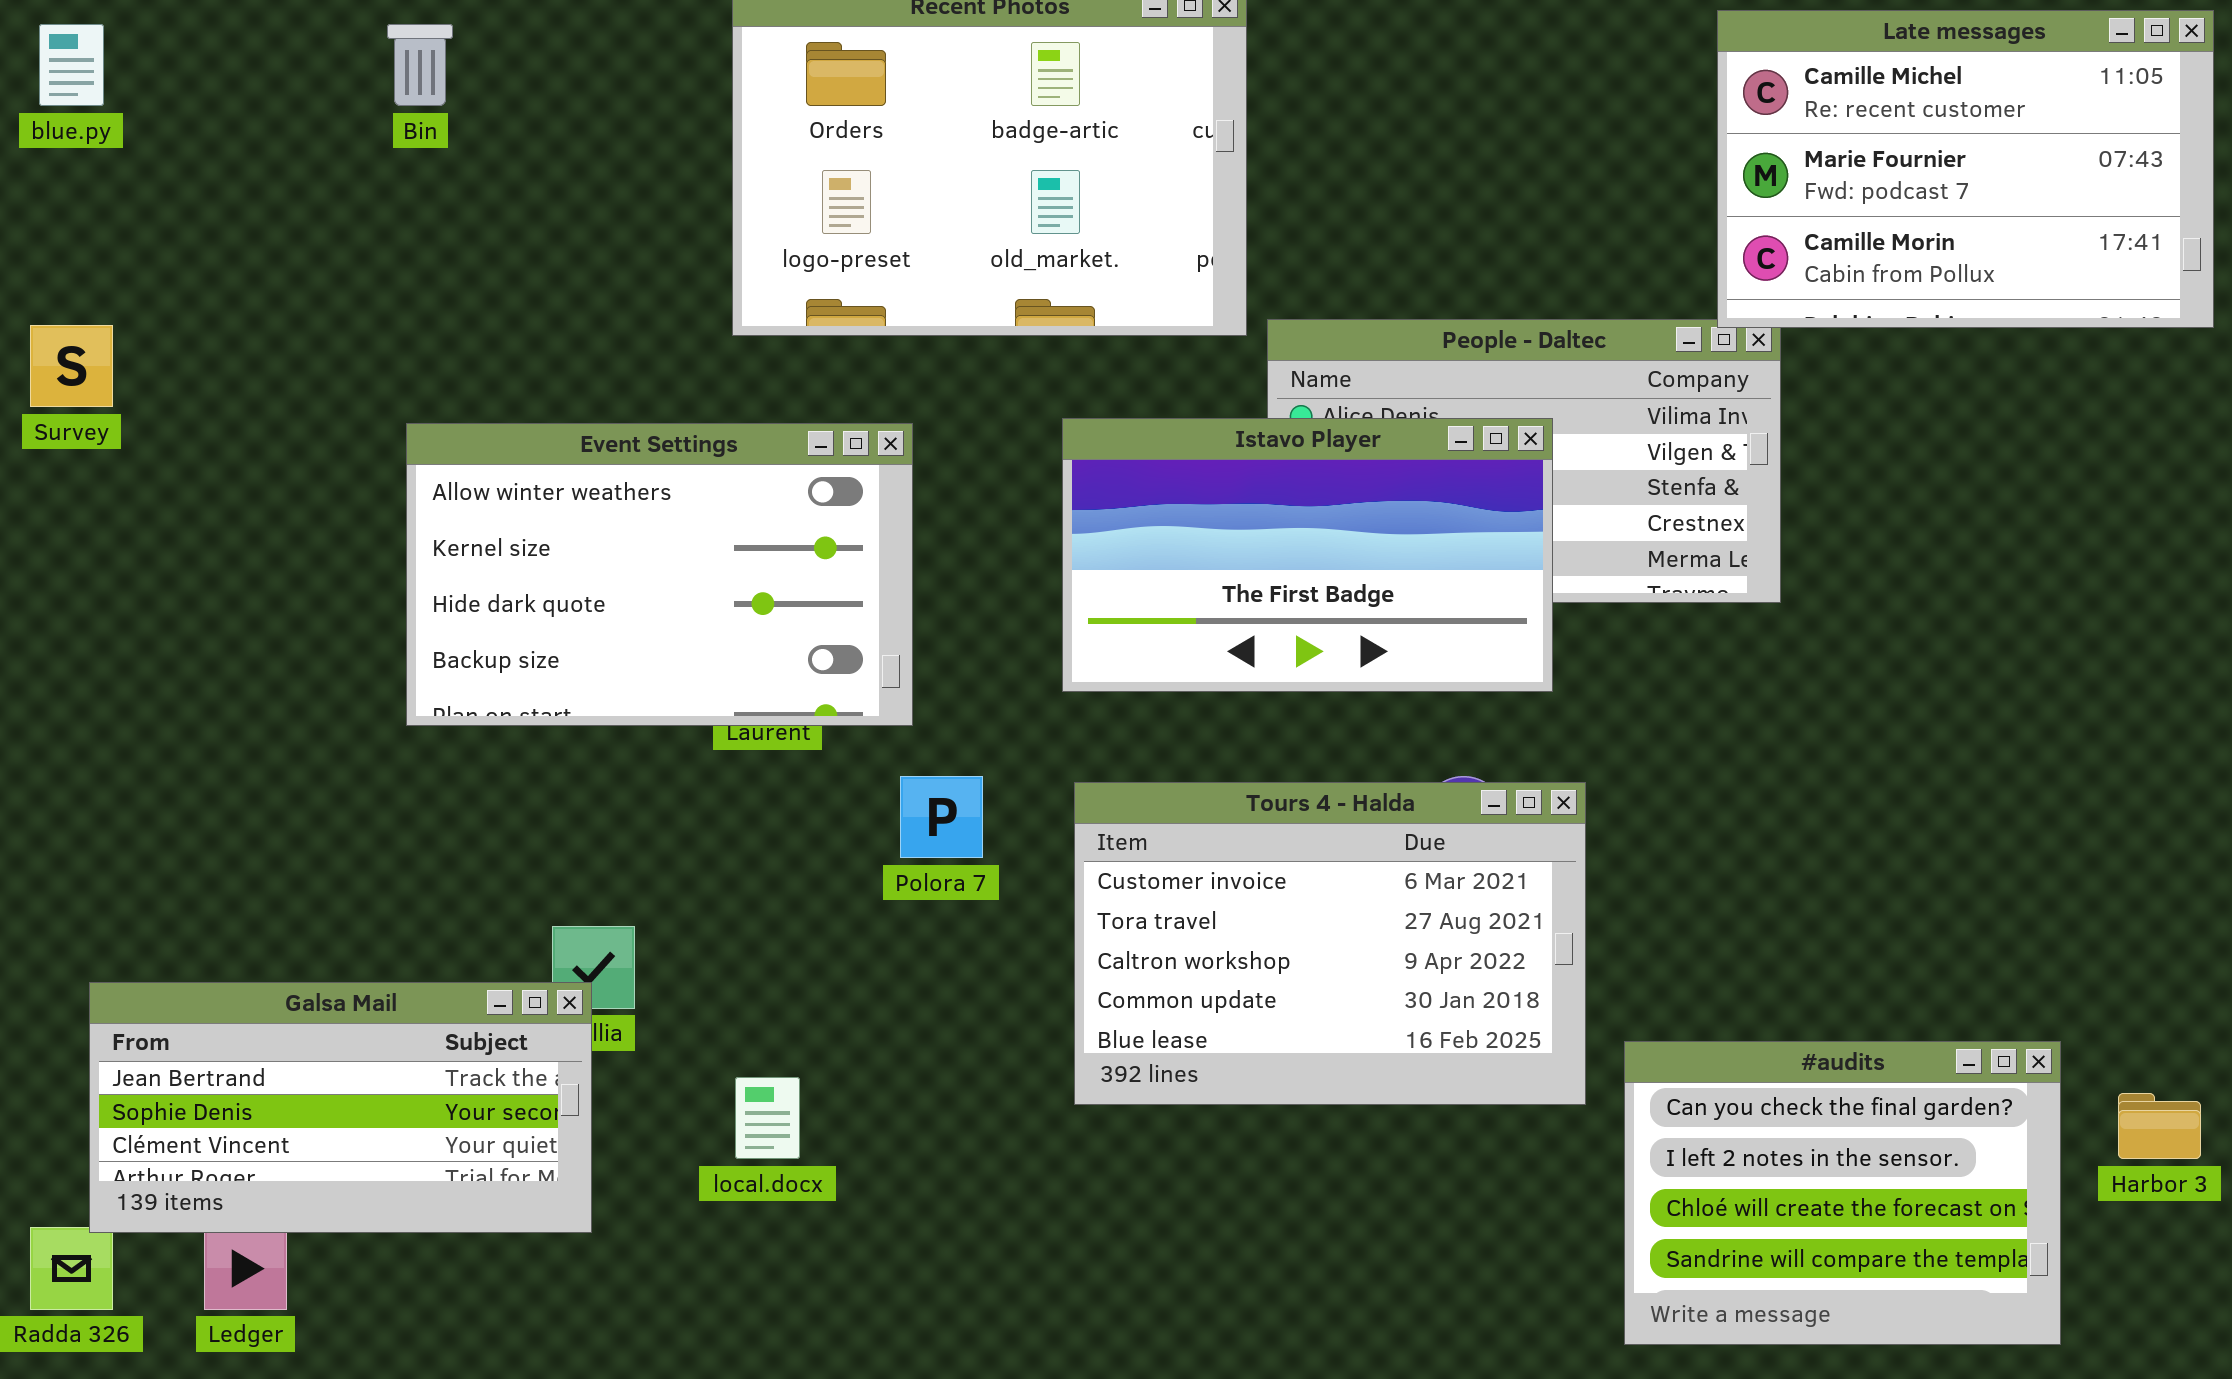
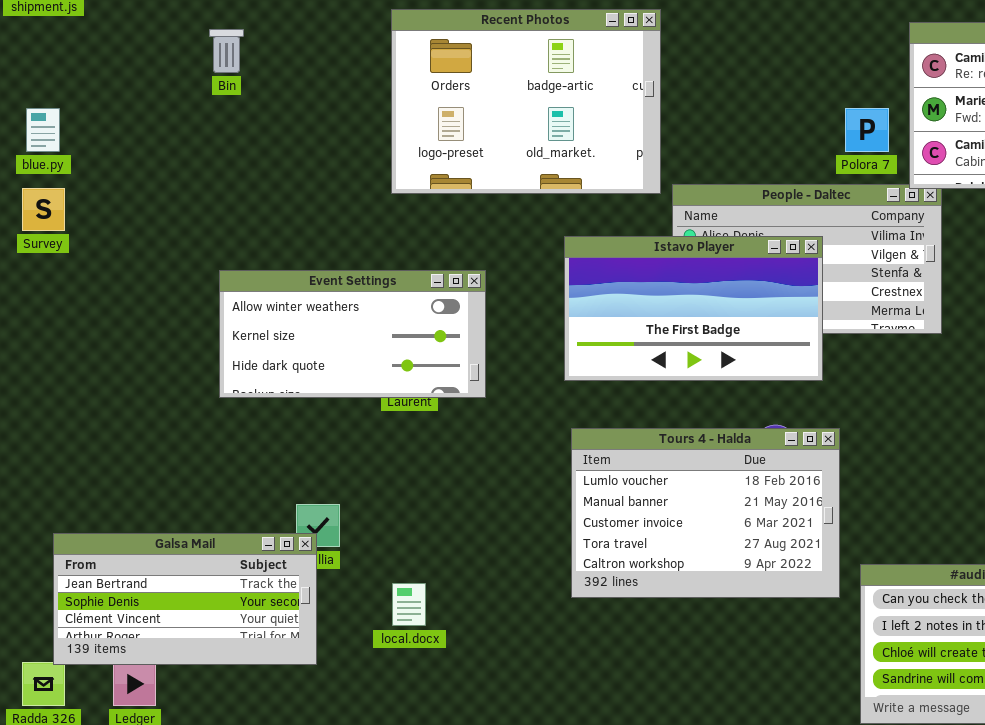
blue.py: [39,24,104,106] -> [26,108,60,152], moved
Event Settings: [406,423,913,726] -> [219,270,486,398], resized
Polora 7: [900,776,983,858] -> [845,108,889,152], moved
Tours 4 - Halda: [1074,782,1586,1105] -> [571,428,840,598], scrolled up 2 rows

